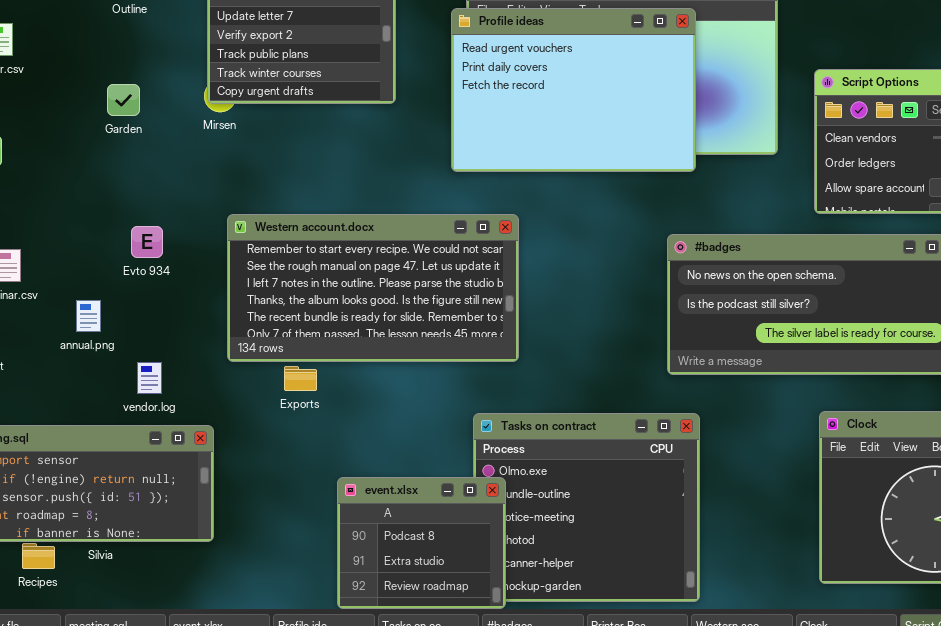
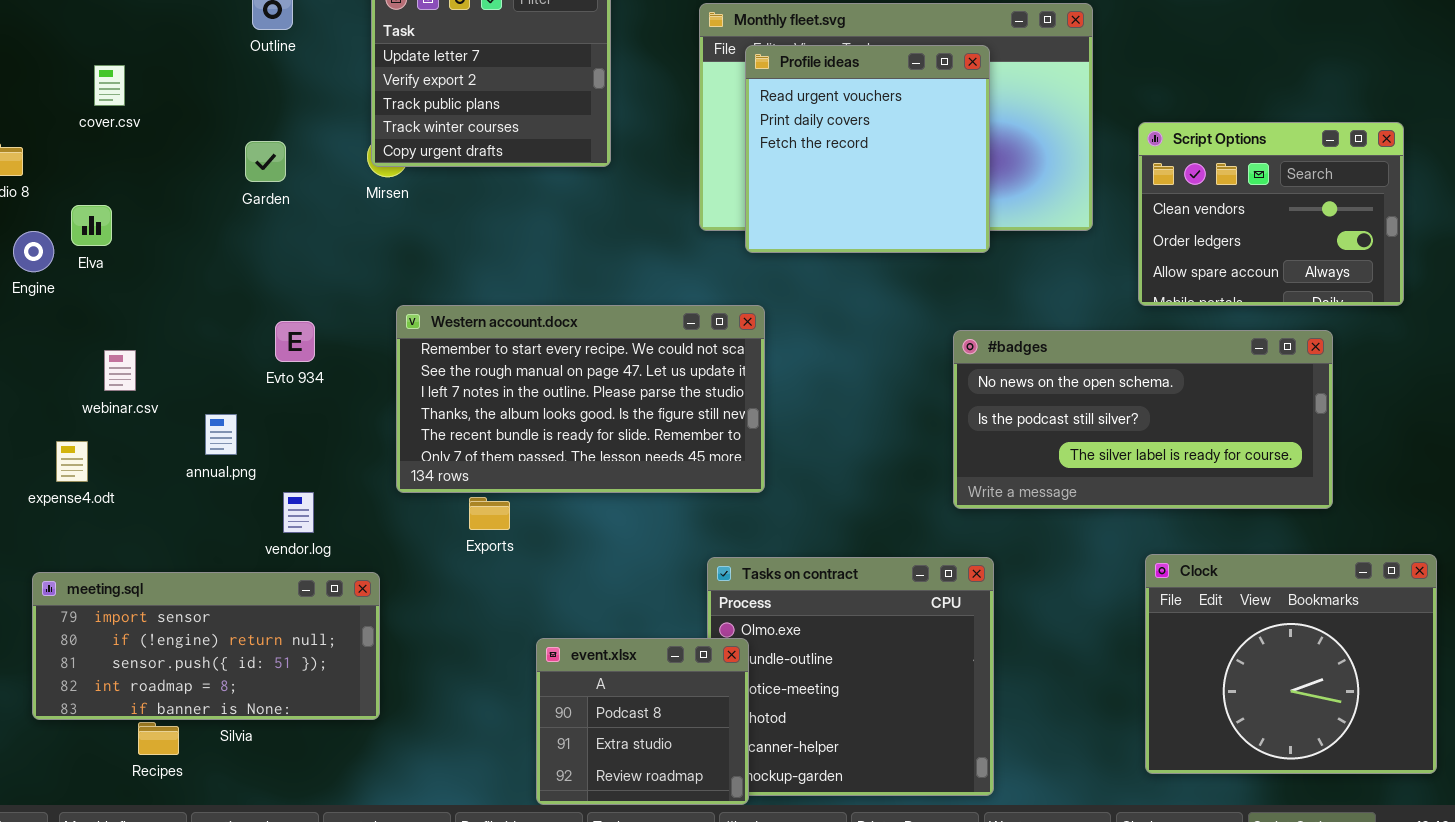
Profile ideas: [451,8,696,172] -> [745,45,990,253], resized

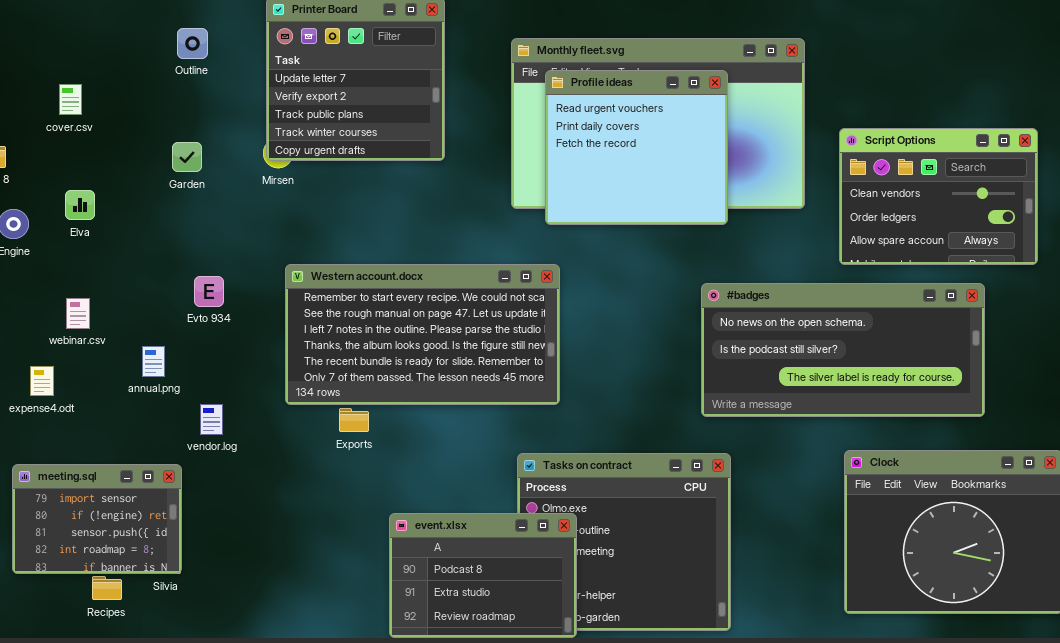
Elva: [71,205,112,246] -> [65,190,95,220], moved
meeting.sql: [32,572,380,720] -> [12,464,182,574], resized
event.xlsx: [536,638,749,805] -> [389,513,577,638], resized

